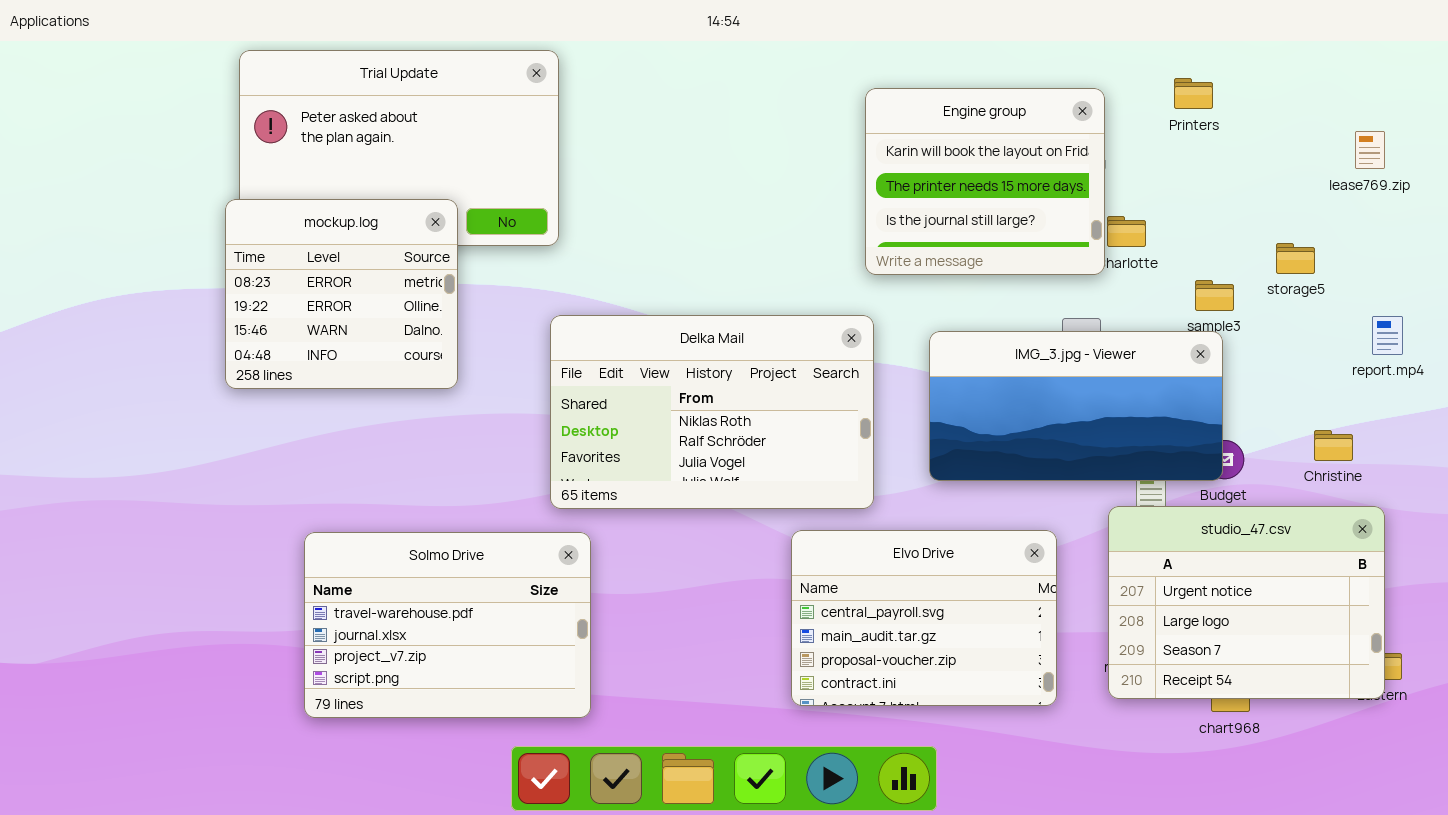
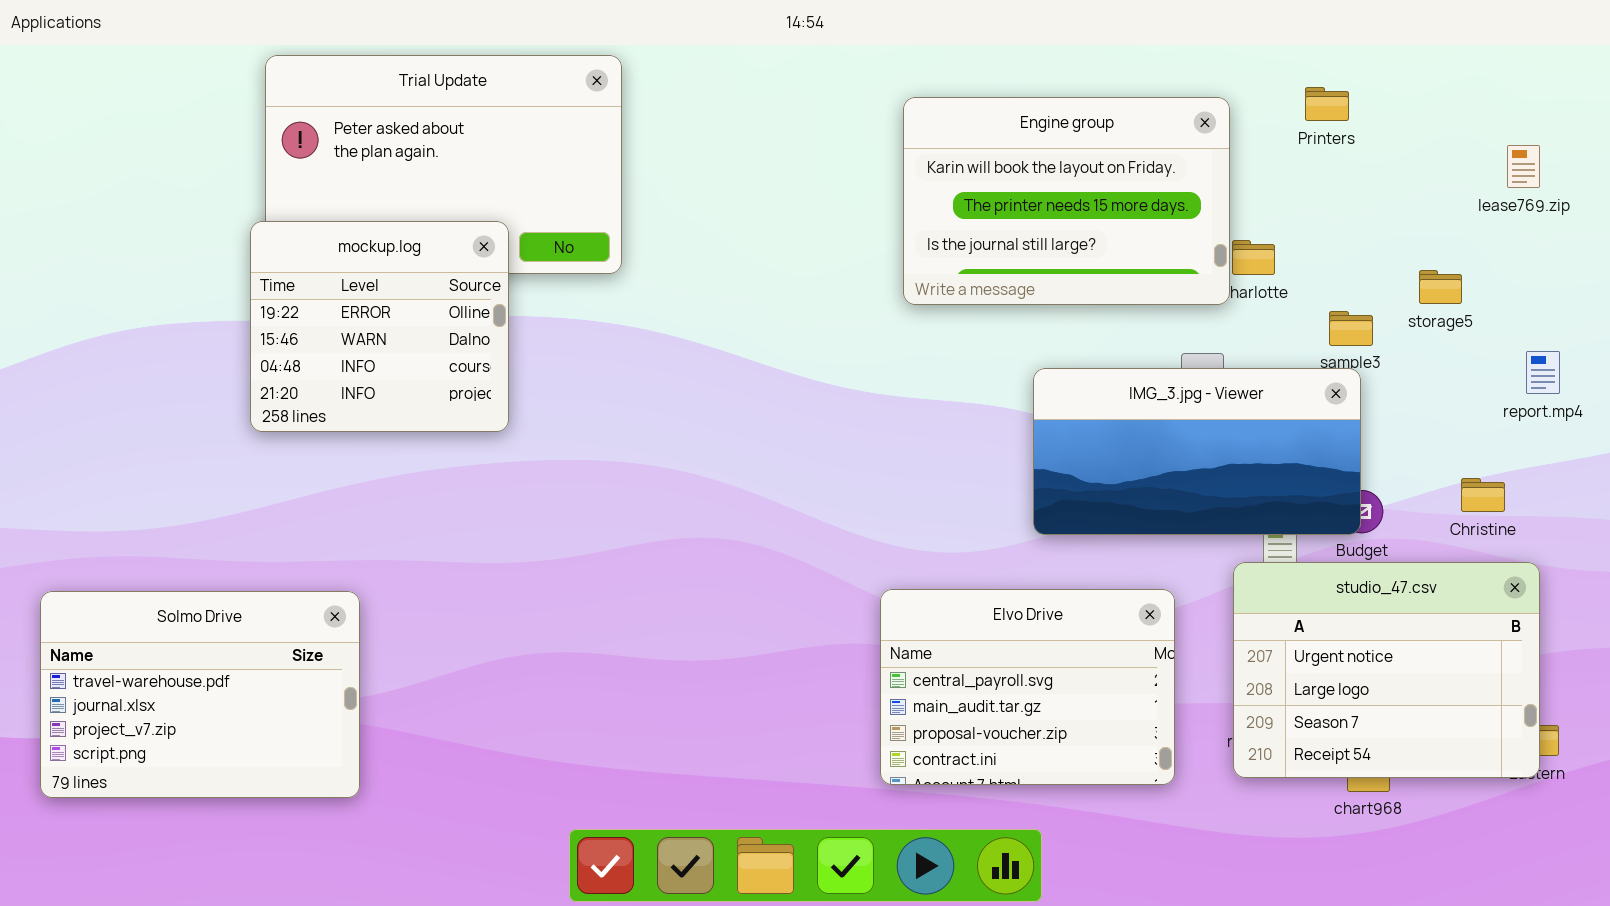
Engine group: [865,88,1105,275] -> [903,97,1230,305], resized
mockup.log: [225,199,458,389] -> [250,221,509,432], scrolled down 1 row
Delka Mail: [550,315,874,509] -> none, closed
Solmo Drive: [304,532,591,718] -> [40,591,360,798], moved

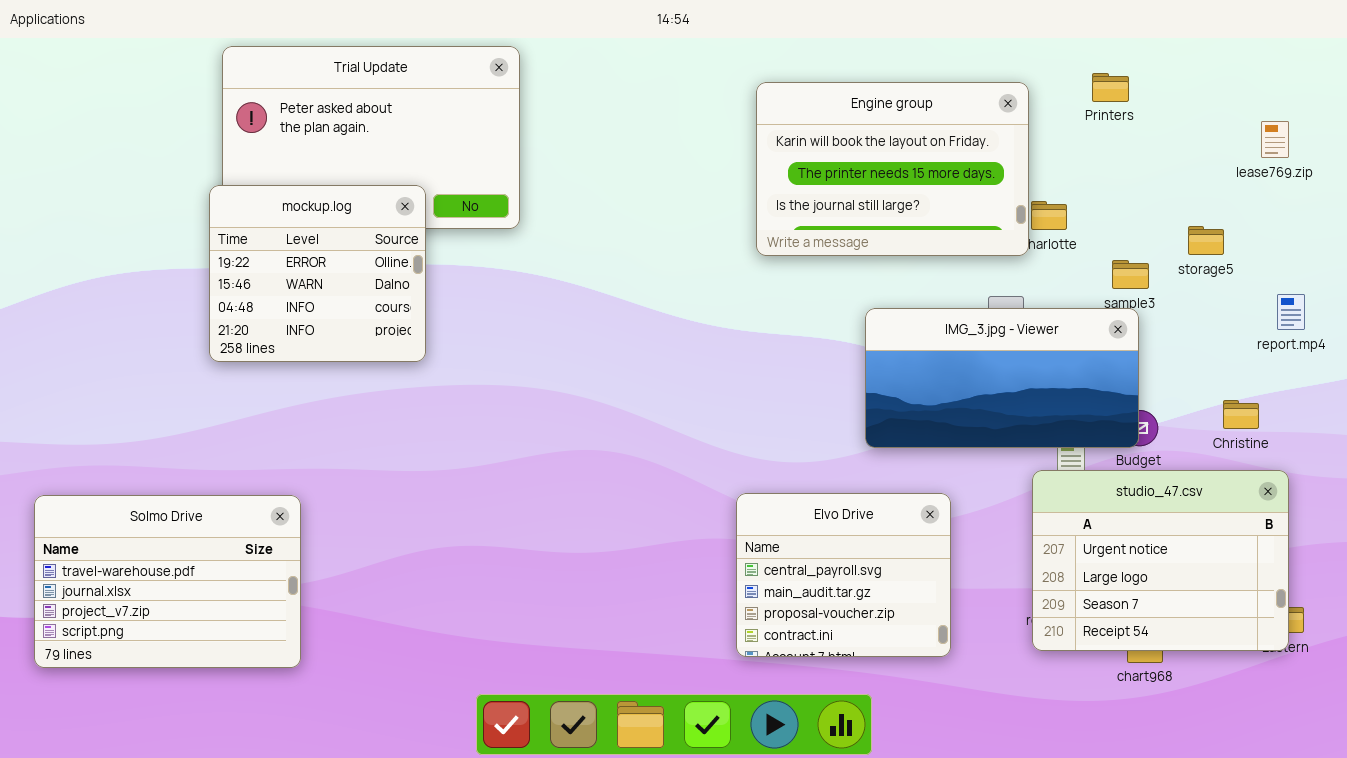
Elvo Drive: [880,589,1175,785] -> [736,493,951,657], resized

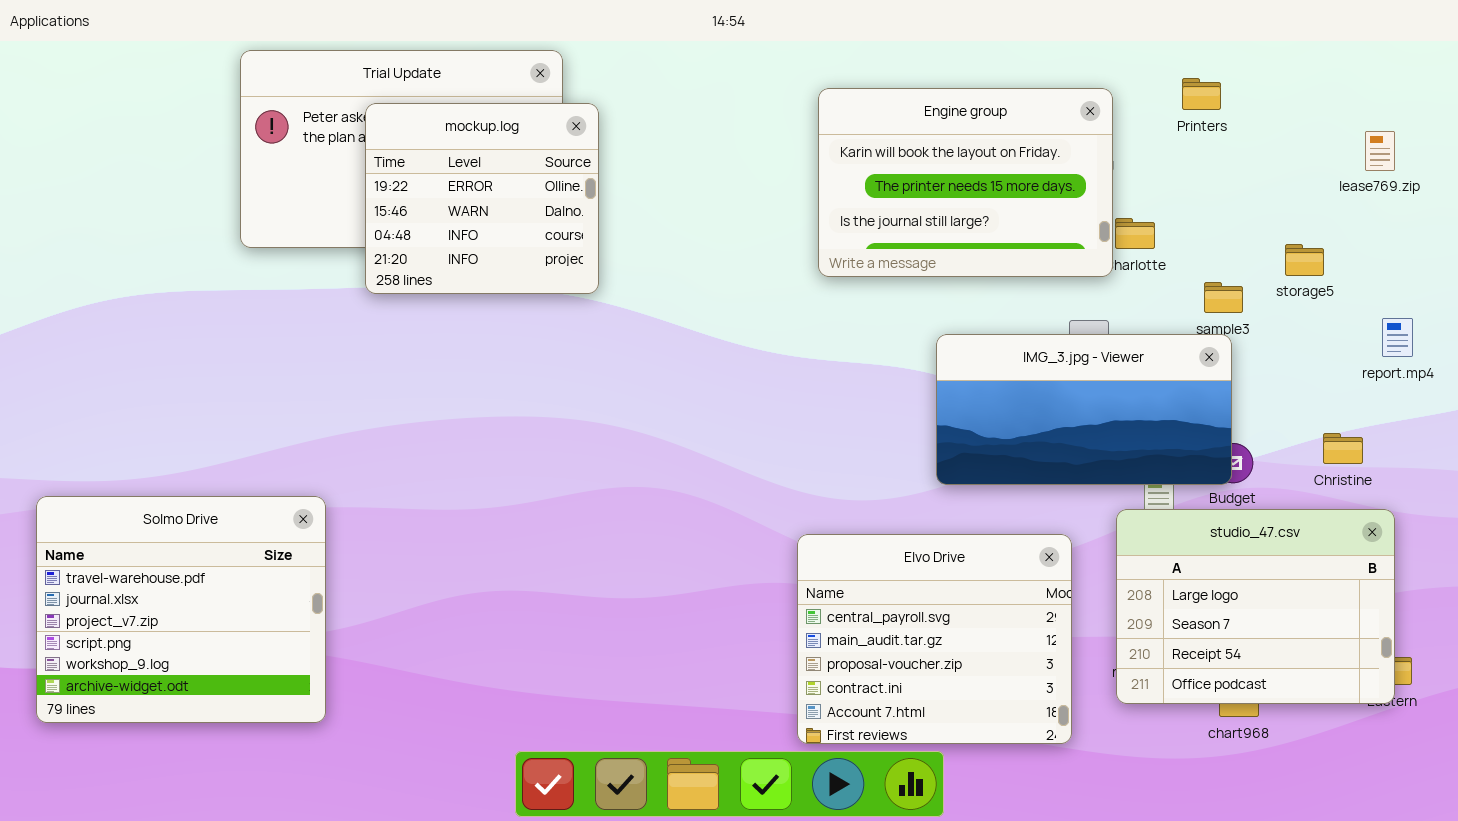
mockup.log: [209,185,426,362] -> [365,103,599,294], moved
studio_47.csv: [1032,470,1289,651] -> [1116,509,1395,704], scrolled down 1 row
Elvo Drive: [736,493,951,657] -> [797,534,1072,744], resized
Solmo Drive: [34,495,301,668] -> [36,496,326,723], resized

